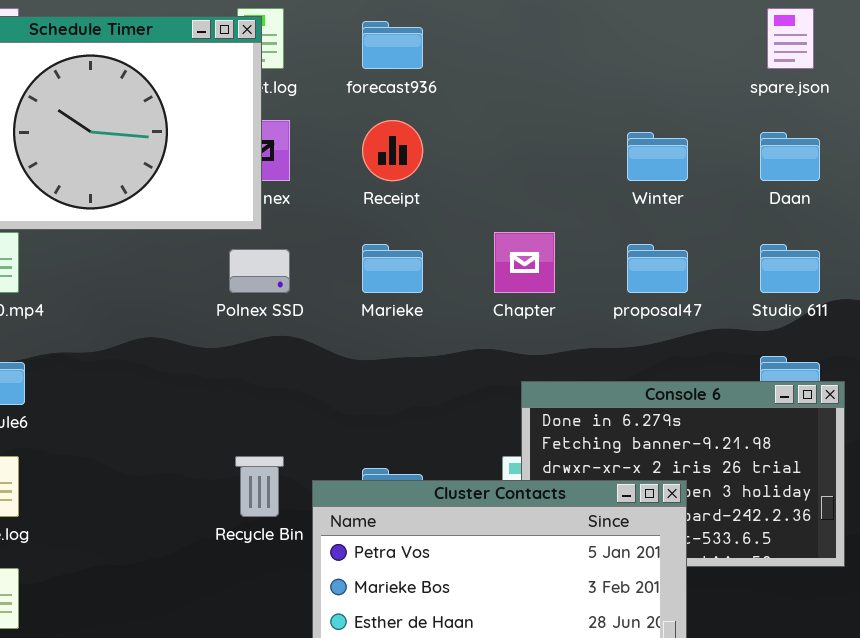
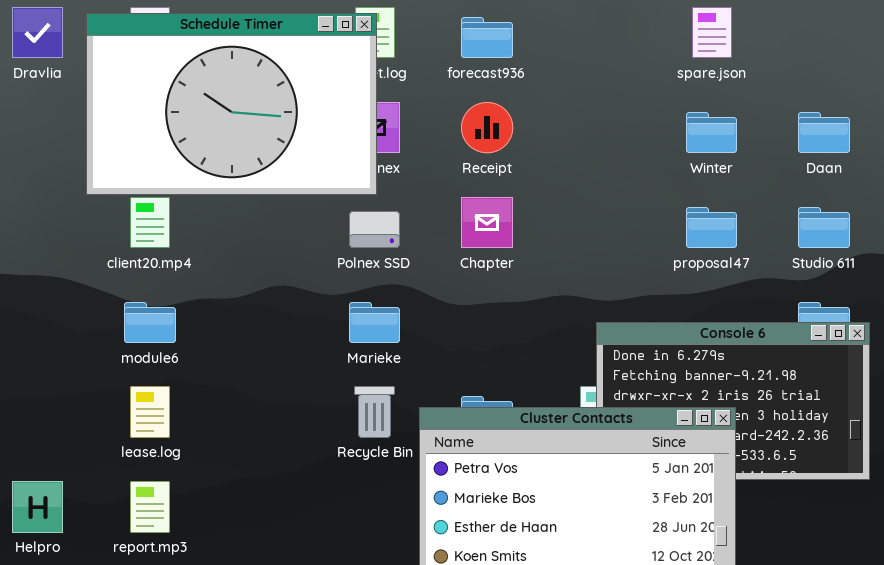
spare.json: [767,8,814,69] -> [692,7,732,58], moved
Chapter: [494,232,555,293] -> [461,197,513,248], moved
Marieke: [362,244,423,293] -> [349,302,400,343], moved

